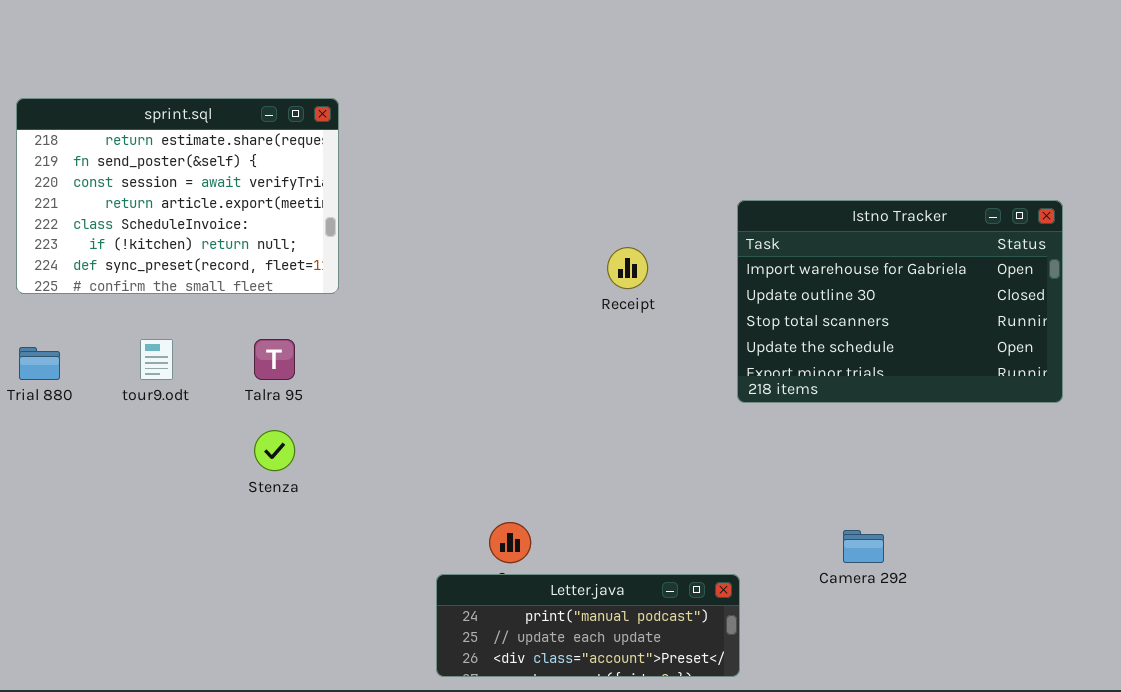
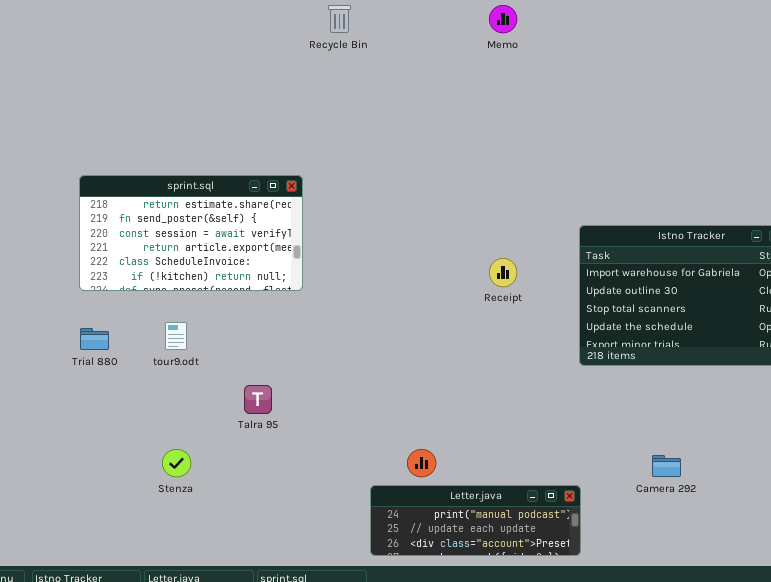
sprint.sql: [16,98,339,294] -> [79,175,303,291], resized
Talra 95: [254,339,295,380] -> [244,385,272,414], moved
Stenza: [254,430,295,471] -> [162,449,191,477], moved

